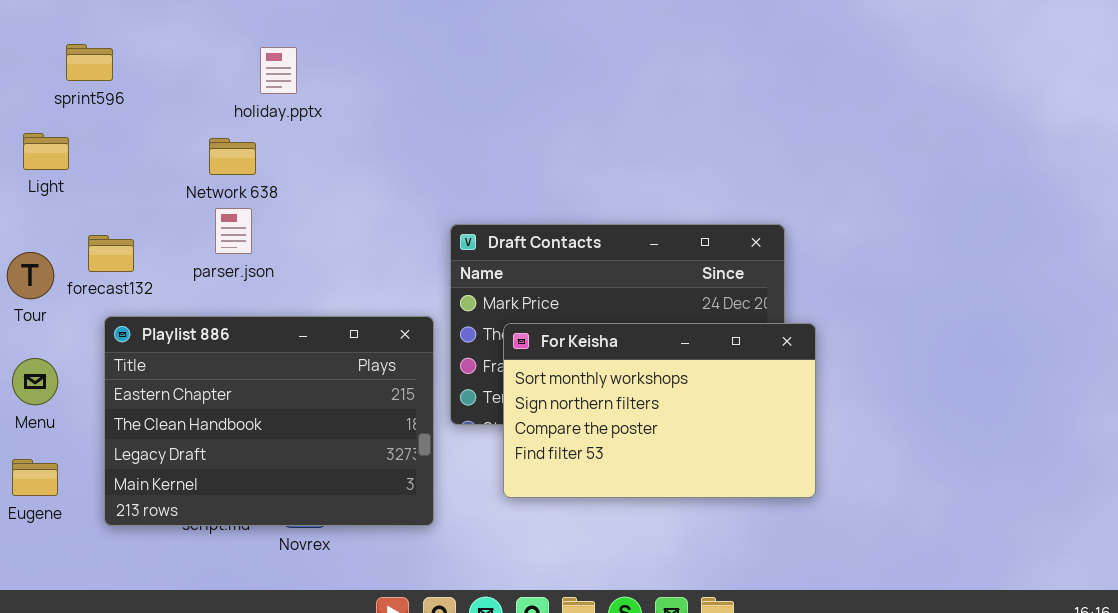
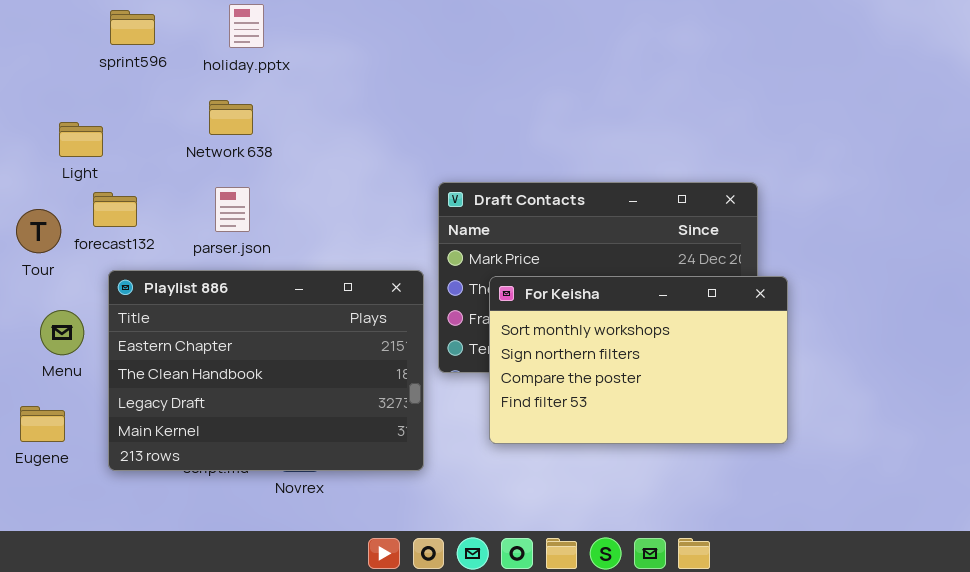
sprint596: [66,44,113,81] -> [110,10,155,45], moved
holiday.pptx: [260,47,297,94] -> [229,4,264,48], moved
Light: [23,133,69,170] -> [59,122,103,157], moved
parser.json: [215,208,252,254] -> [215,187,250,232], moved
Menu: [12,358,58,405] -> [40,310,84,355], moved

